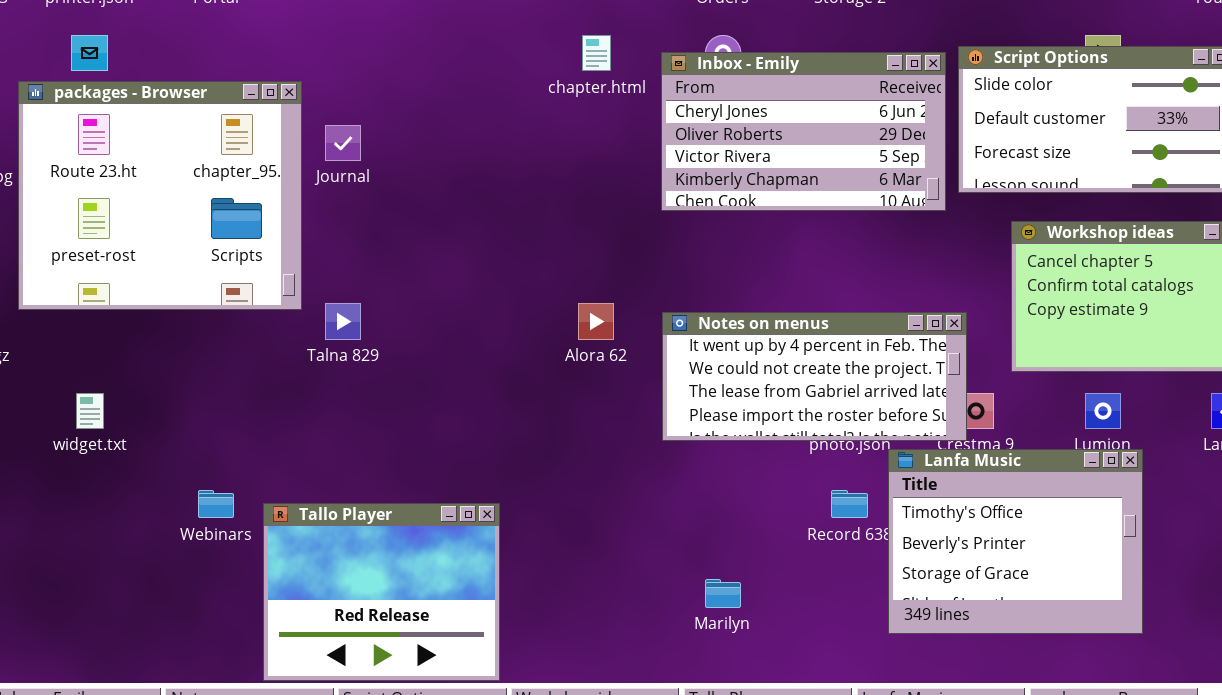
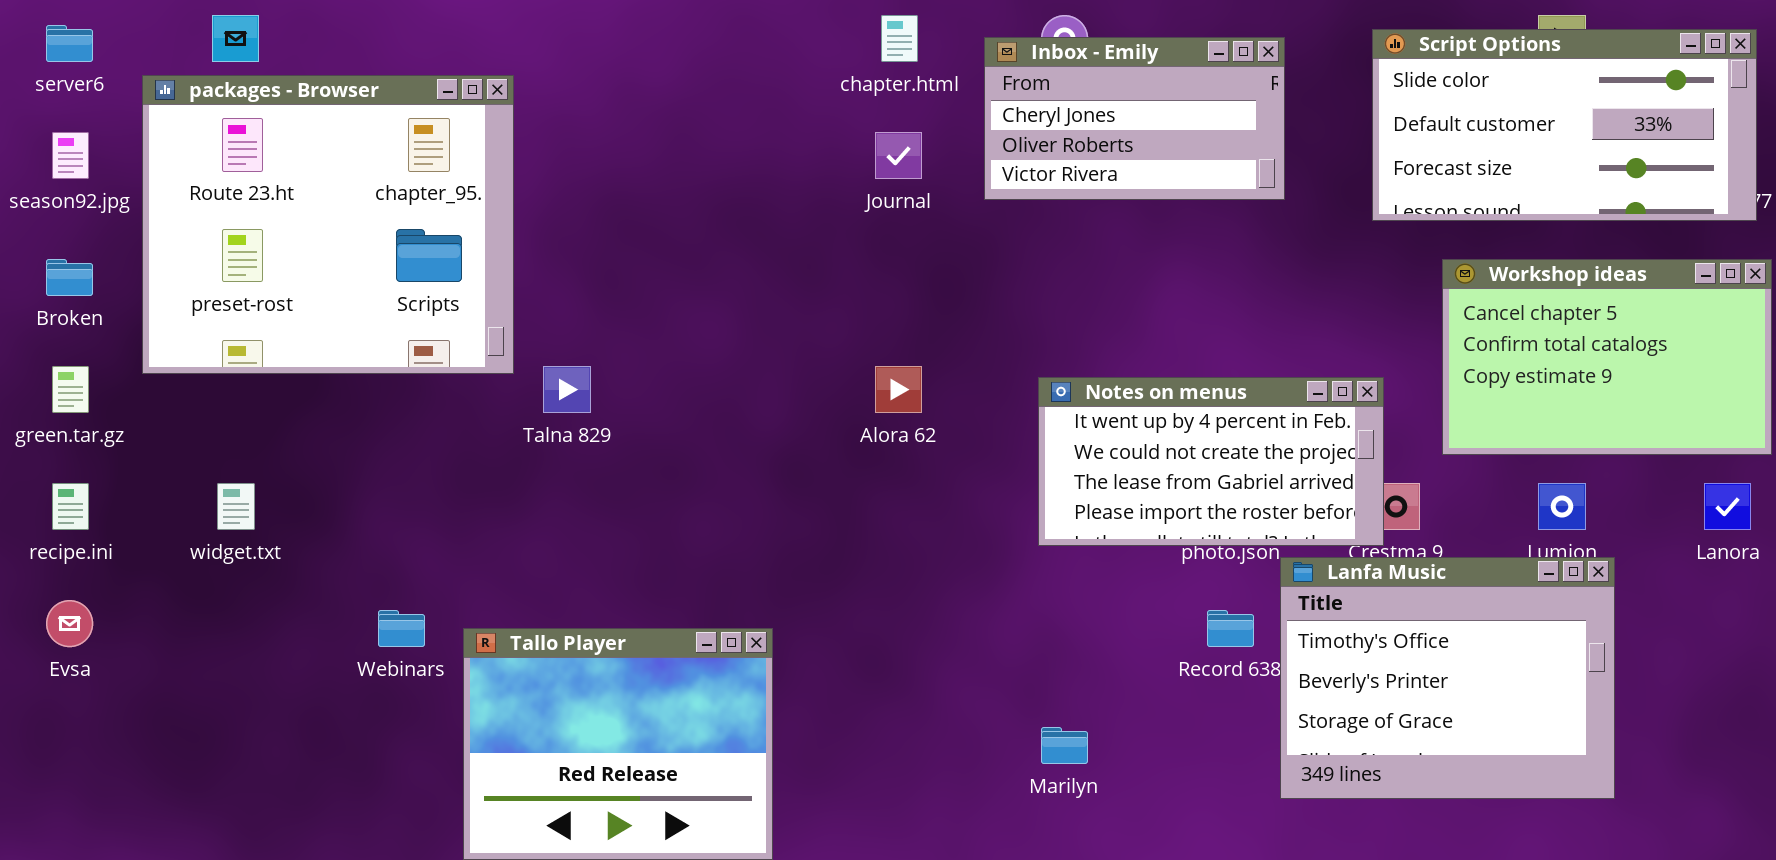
Inbox - Emily: [661,52,946,211] -> [984,37,1285,200], resized
Journal: [325,125,361,161] -> [875,132,922,179], moved
Notes on menus: [662,312,967,441] -> [1038,377,1384,546], resized

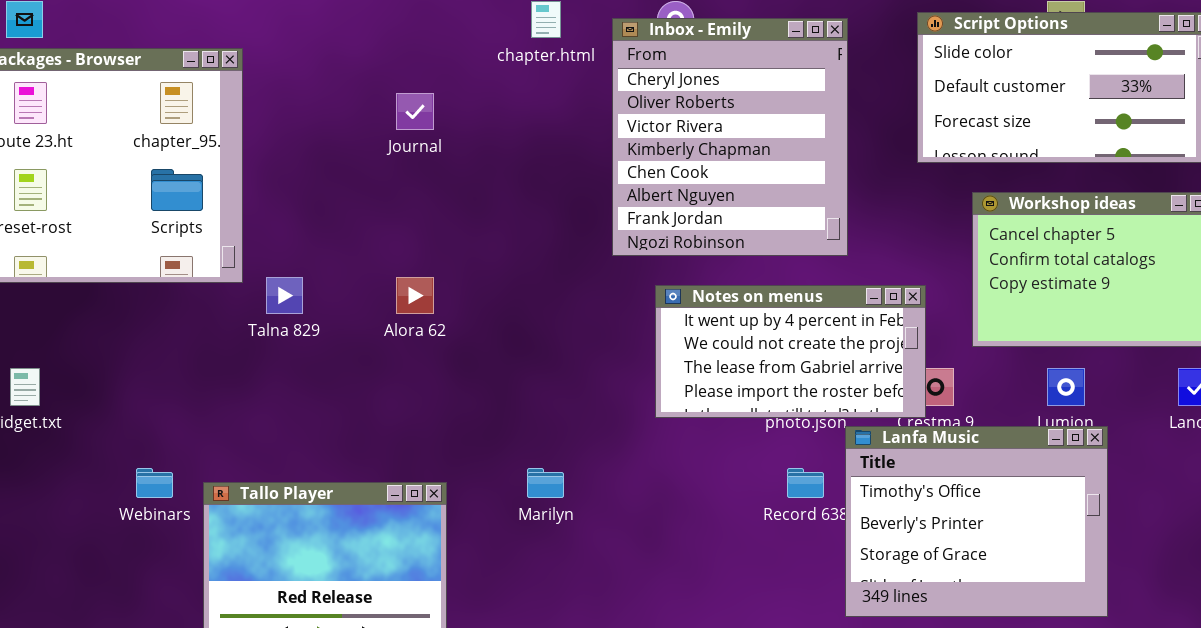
Inbox - Emily: [984,37,1285,200] -> [612,18,848,256], resized
Journal: [875,132,922,179] -> [396,93,434,130], moved
Alora 62: [875,366,922,413] -> [396,277,434,314], moved
Marilyn: [1041,727,1088,764] -> [527,468,564,498], moved

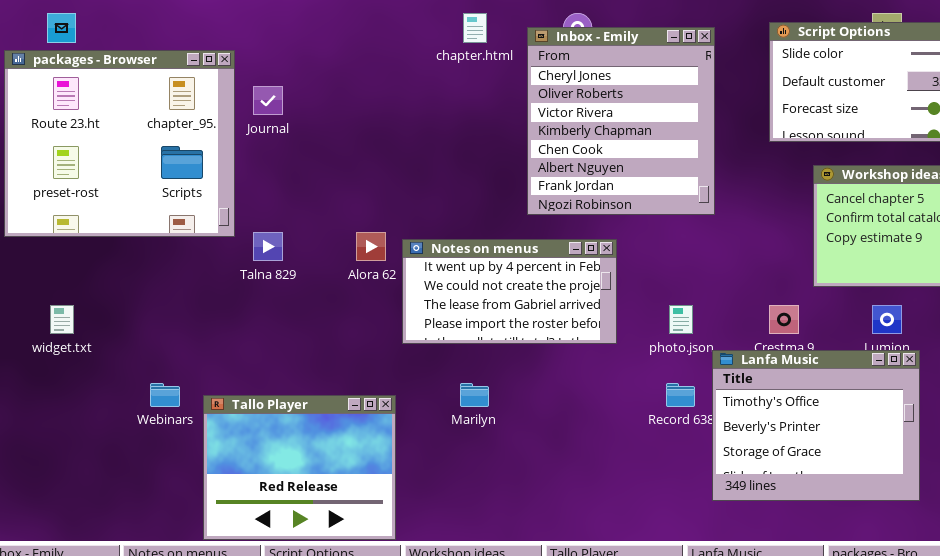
Journal: [396,93,434,130] -> [253,86,283,115], moved
Notes on menus: [655,285,926,418] -> [402,239,617,344], moved

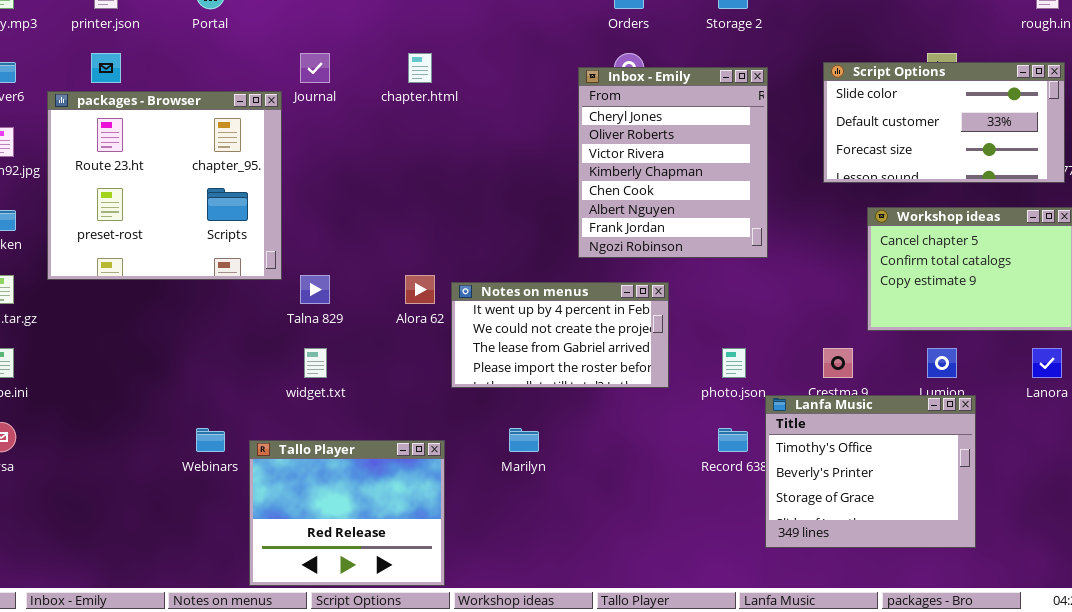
chapter.html: [463,13,487,43] -> [408,53,432,83], moved
Journal: [253,86,283,115] -> [300,53,330,83], moved
widget.txt: [50,305,74,334] -> [304,348,327,378], moved

